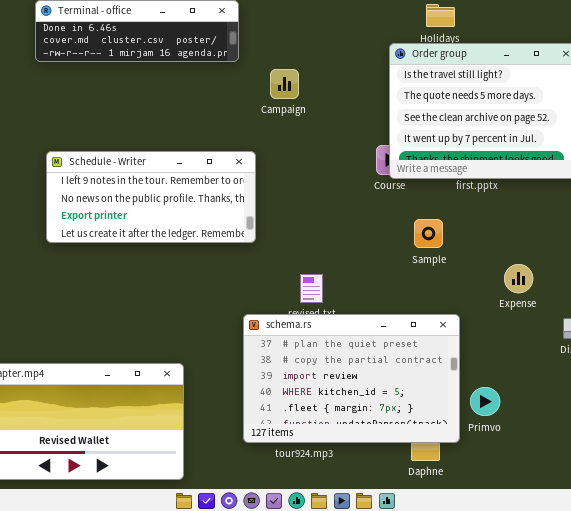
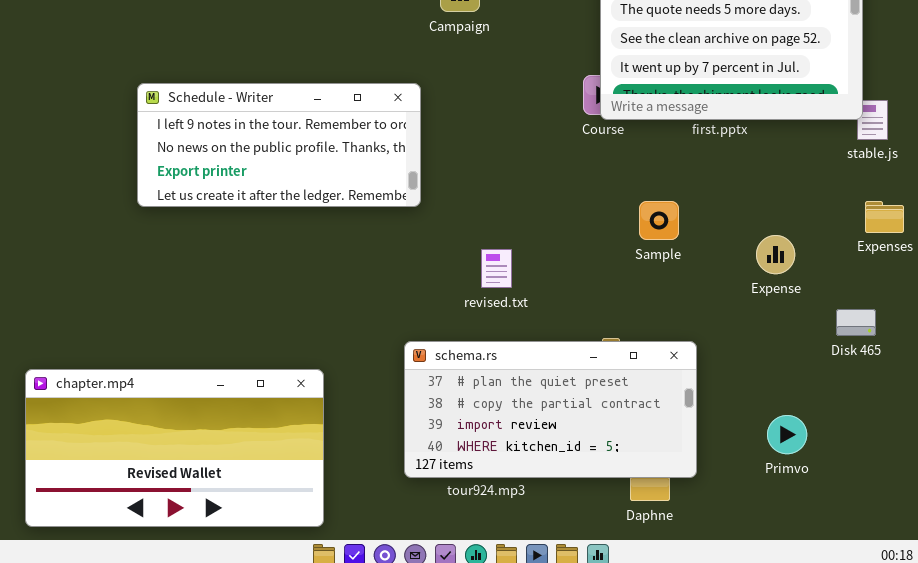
Sample: [414,219,443,248] -> [639,201,679,240], moved
schema.rs: [243,314,460,443] -> [404,341,697,478], resized
Primvo: [470,387,500,416] -> [767,415,807,454], moved

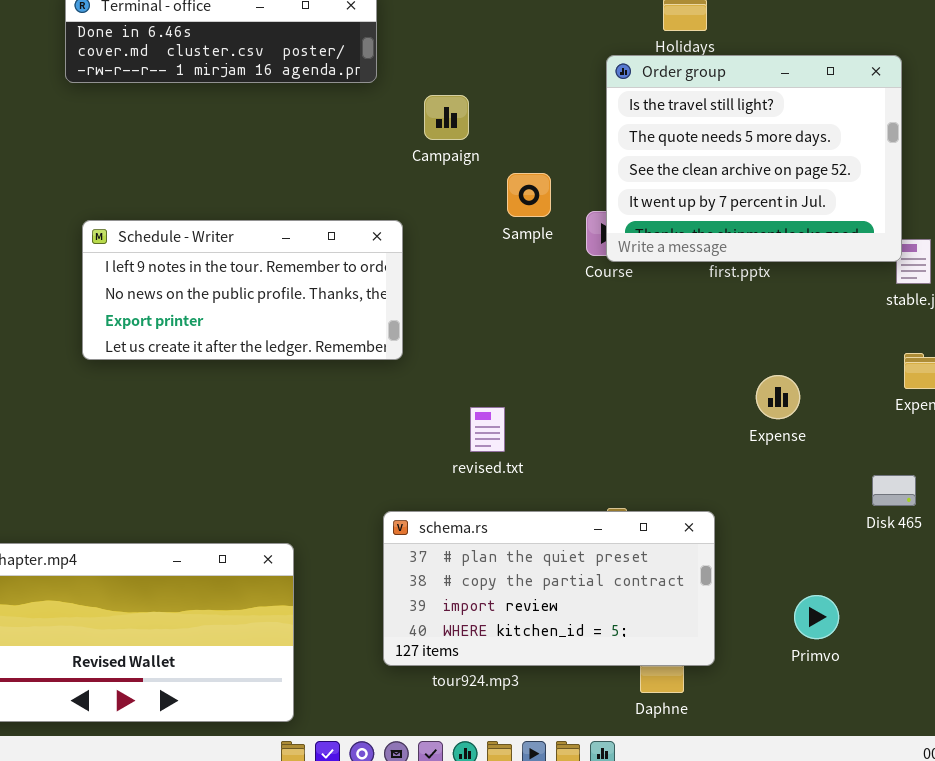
Sample: [639,201,679,240] -> [507,173,551,217], moved
Expense: [756,235,795,274] -> [756,375,800,419], moved

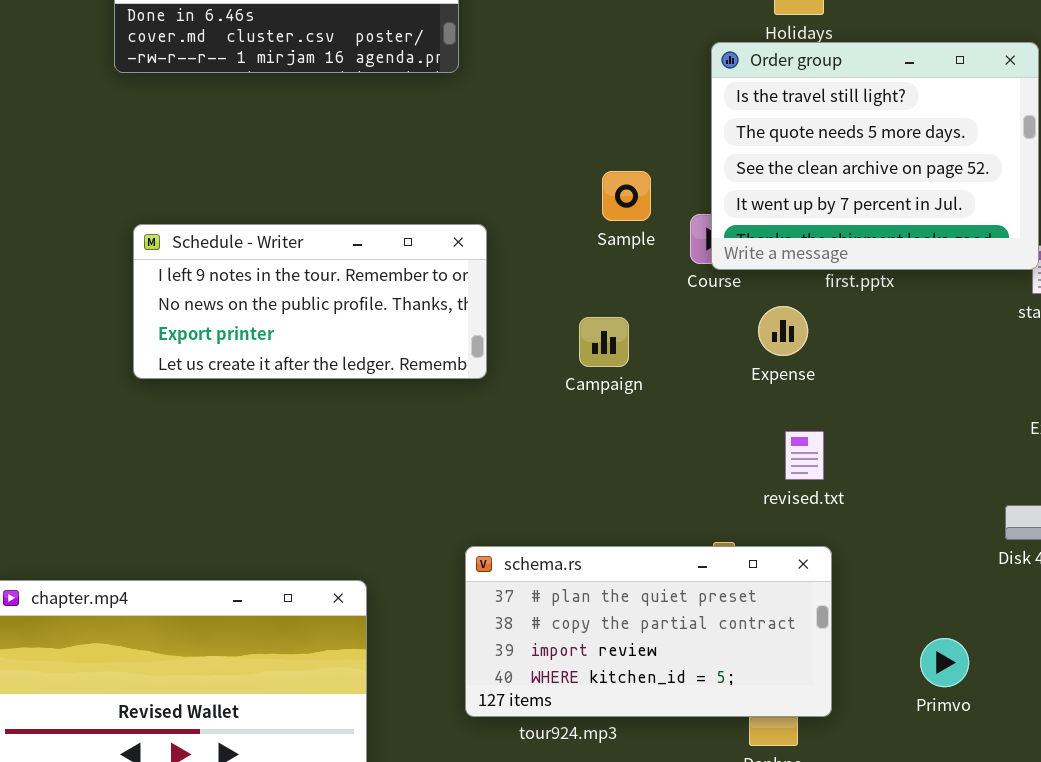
Campaign: [424,95,469,140] -> [579,317,629,367], moved
Expense: [756,375,800,419] -> [758,306,808,356], moved
revised.txt: [470,407,505,452] -> [785,431,824,480], moved

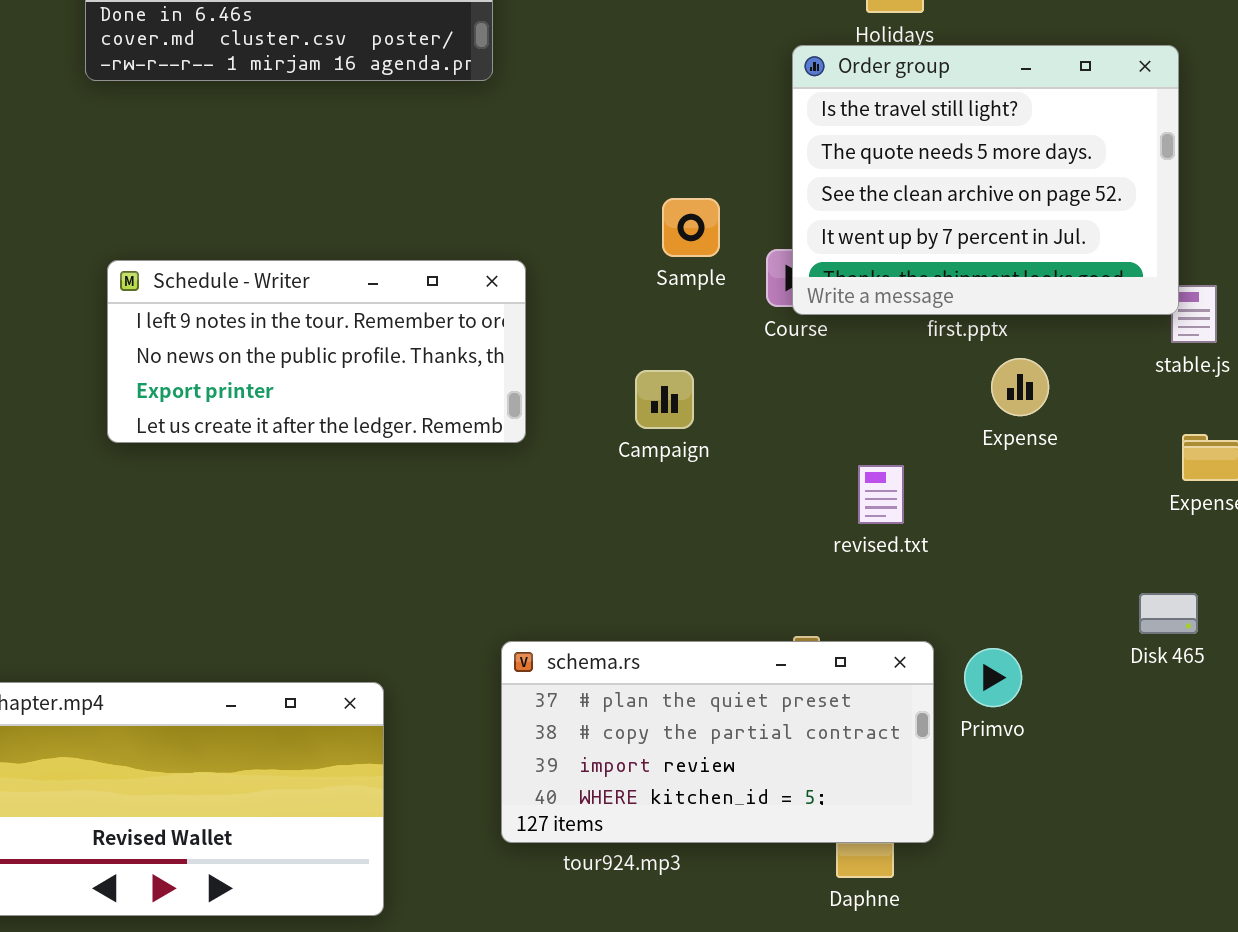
Expense: [758,306,808,356] -> [991,358,1049,416], moved
revised.txt: [785,431,824,480] -> [858,465,904,524], moved
Primvo: [920,638,969,687] -> [964,648,1022,707], moved

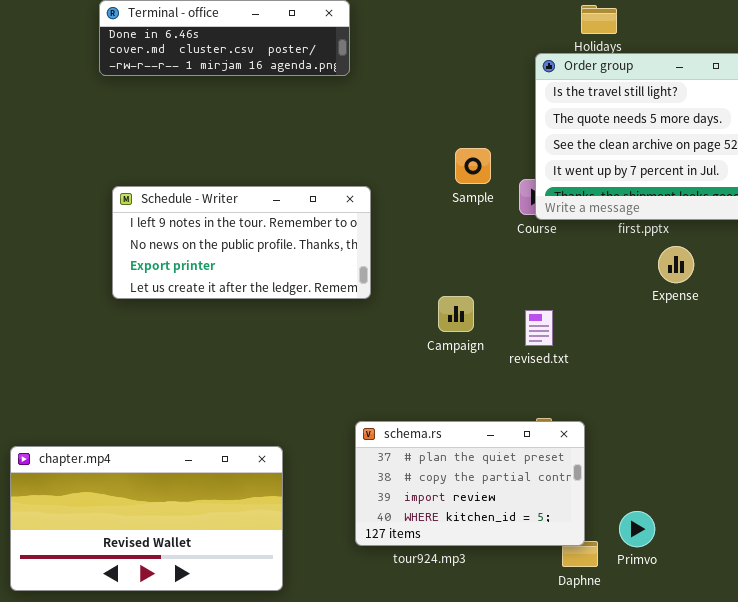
Campaign: [635,370,694,429] -> [438,296,474,332], moved
revised.txt: [858,465,904,524] -> [525,310,553,346], moved
schema.rs: [501,641,934,843] -> [355,421,585,546], resized
Primvo: [964,648,1022,707] -> [619,511,655,547], moved

